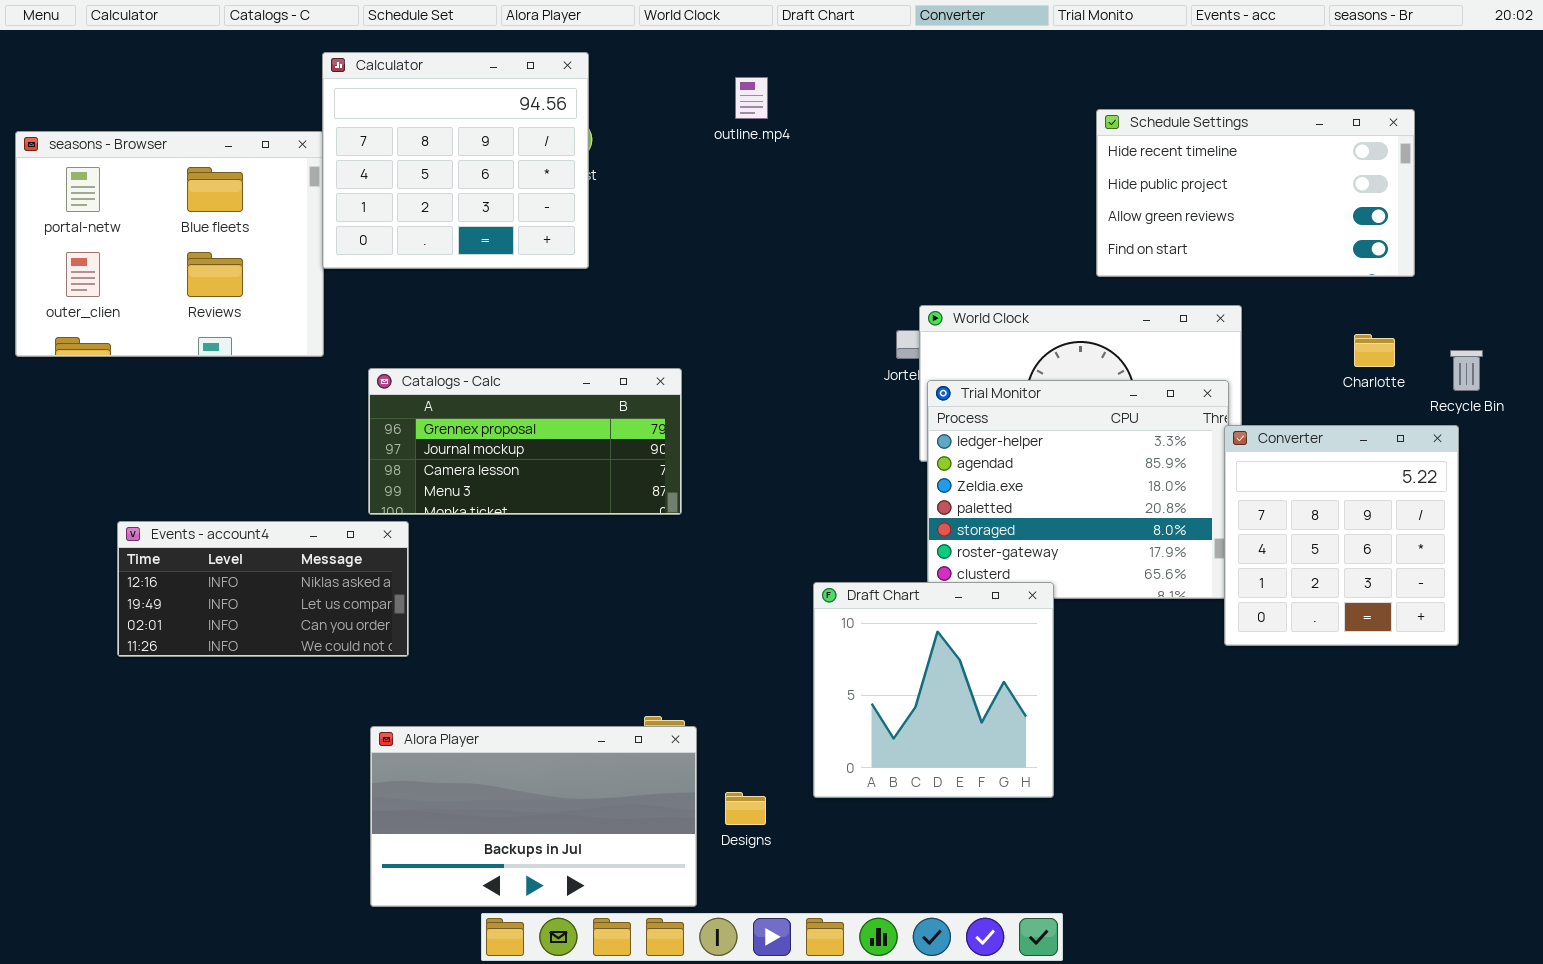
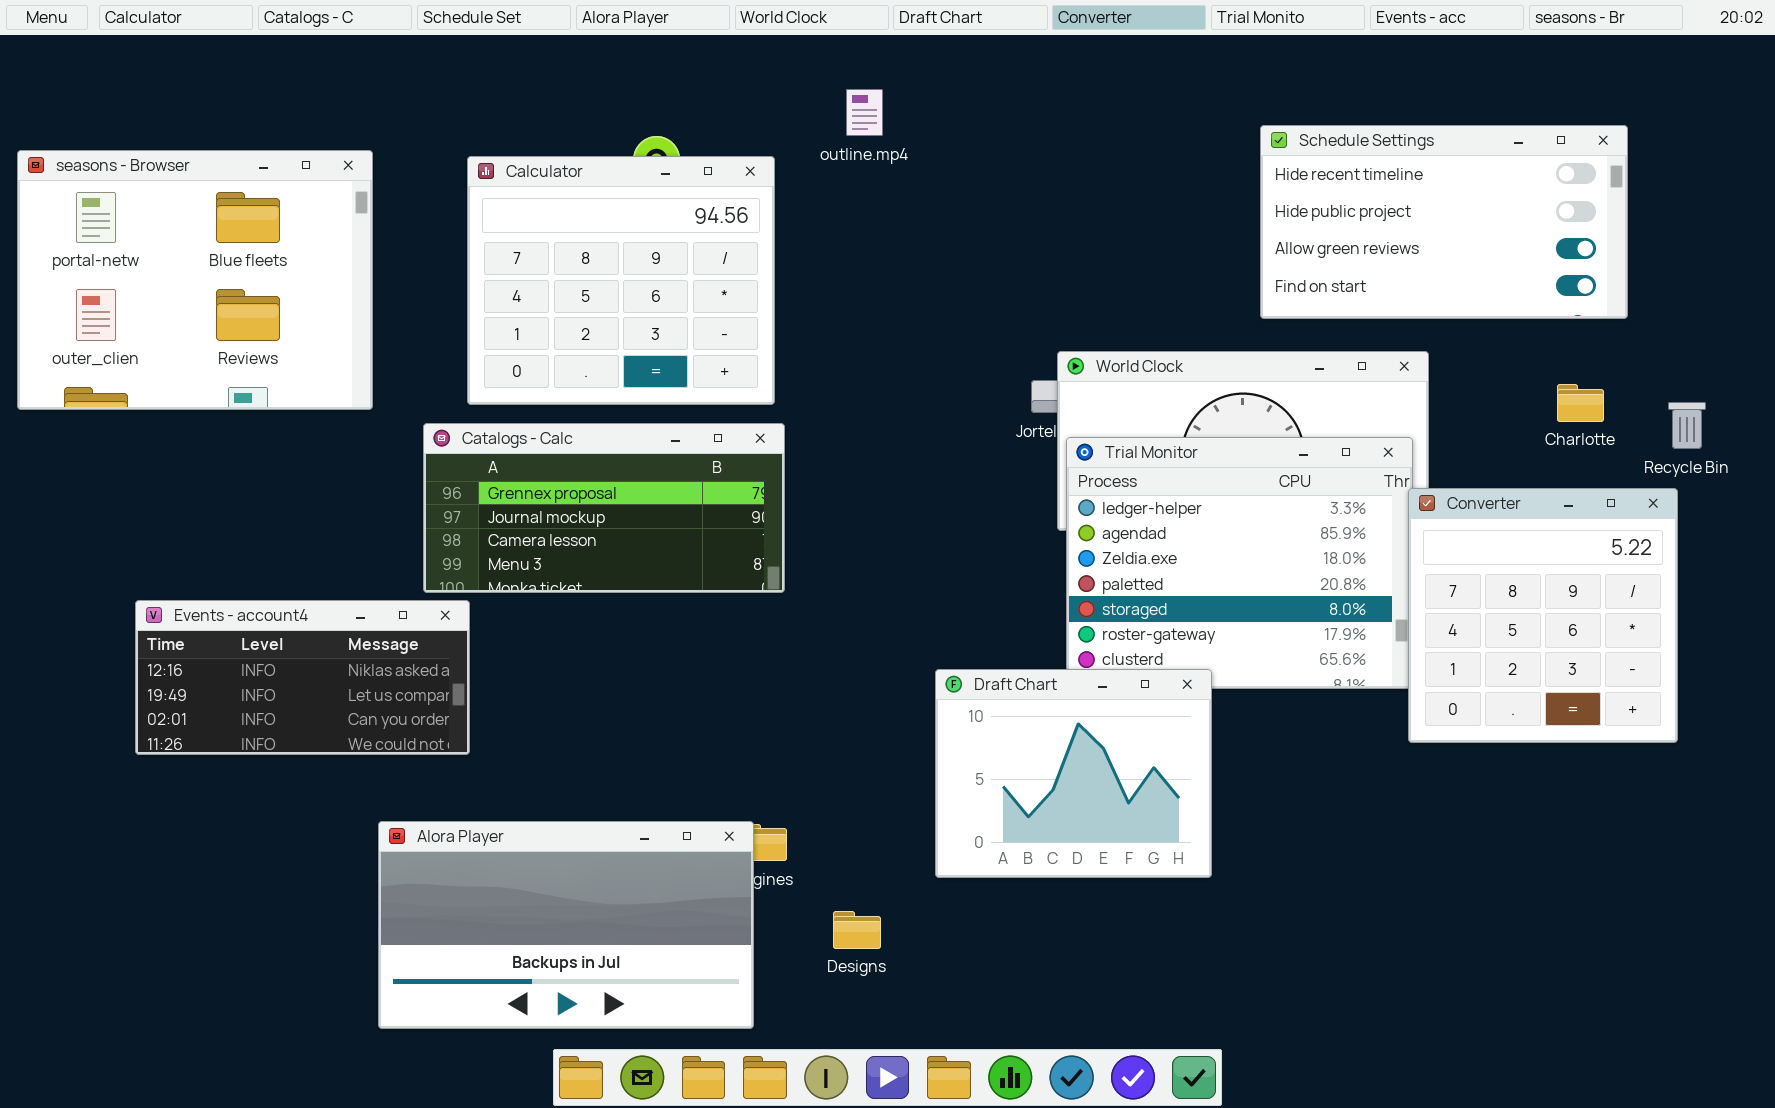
Calculator: [322,52,589,269] -> [467,156,775,405], moved
Draft Chart: [813,582,1054,798] -> [935,669,1212,878], resized
Alora Player: [370,726,697,907] -> [378,821,754,1029], moved

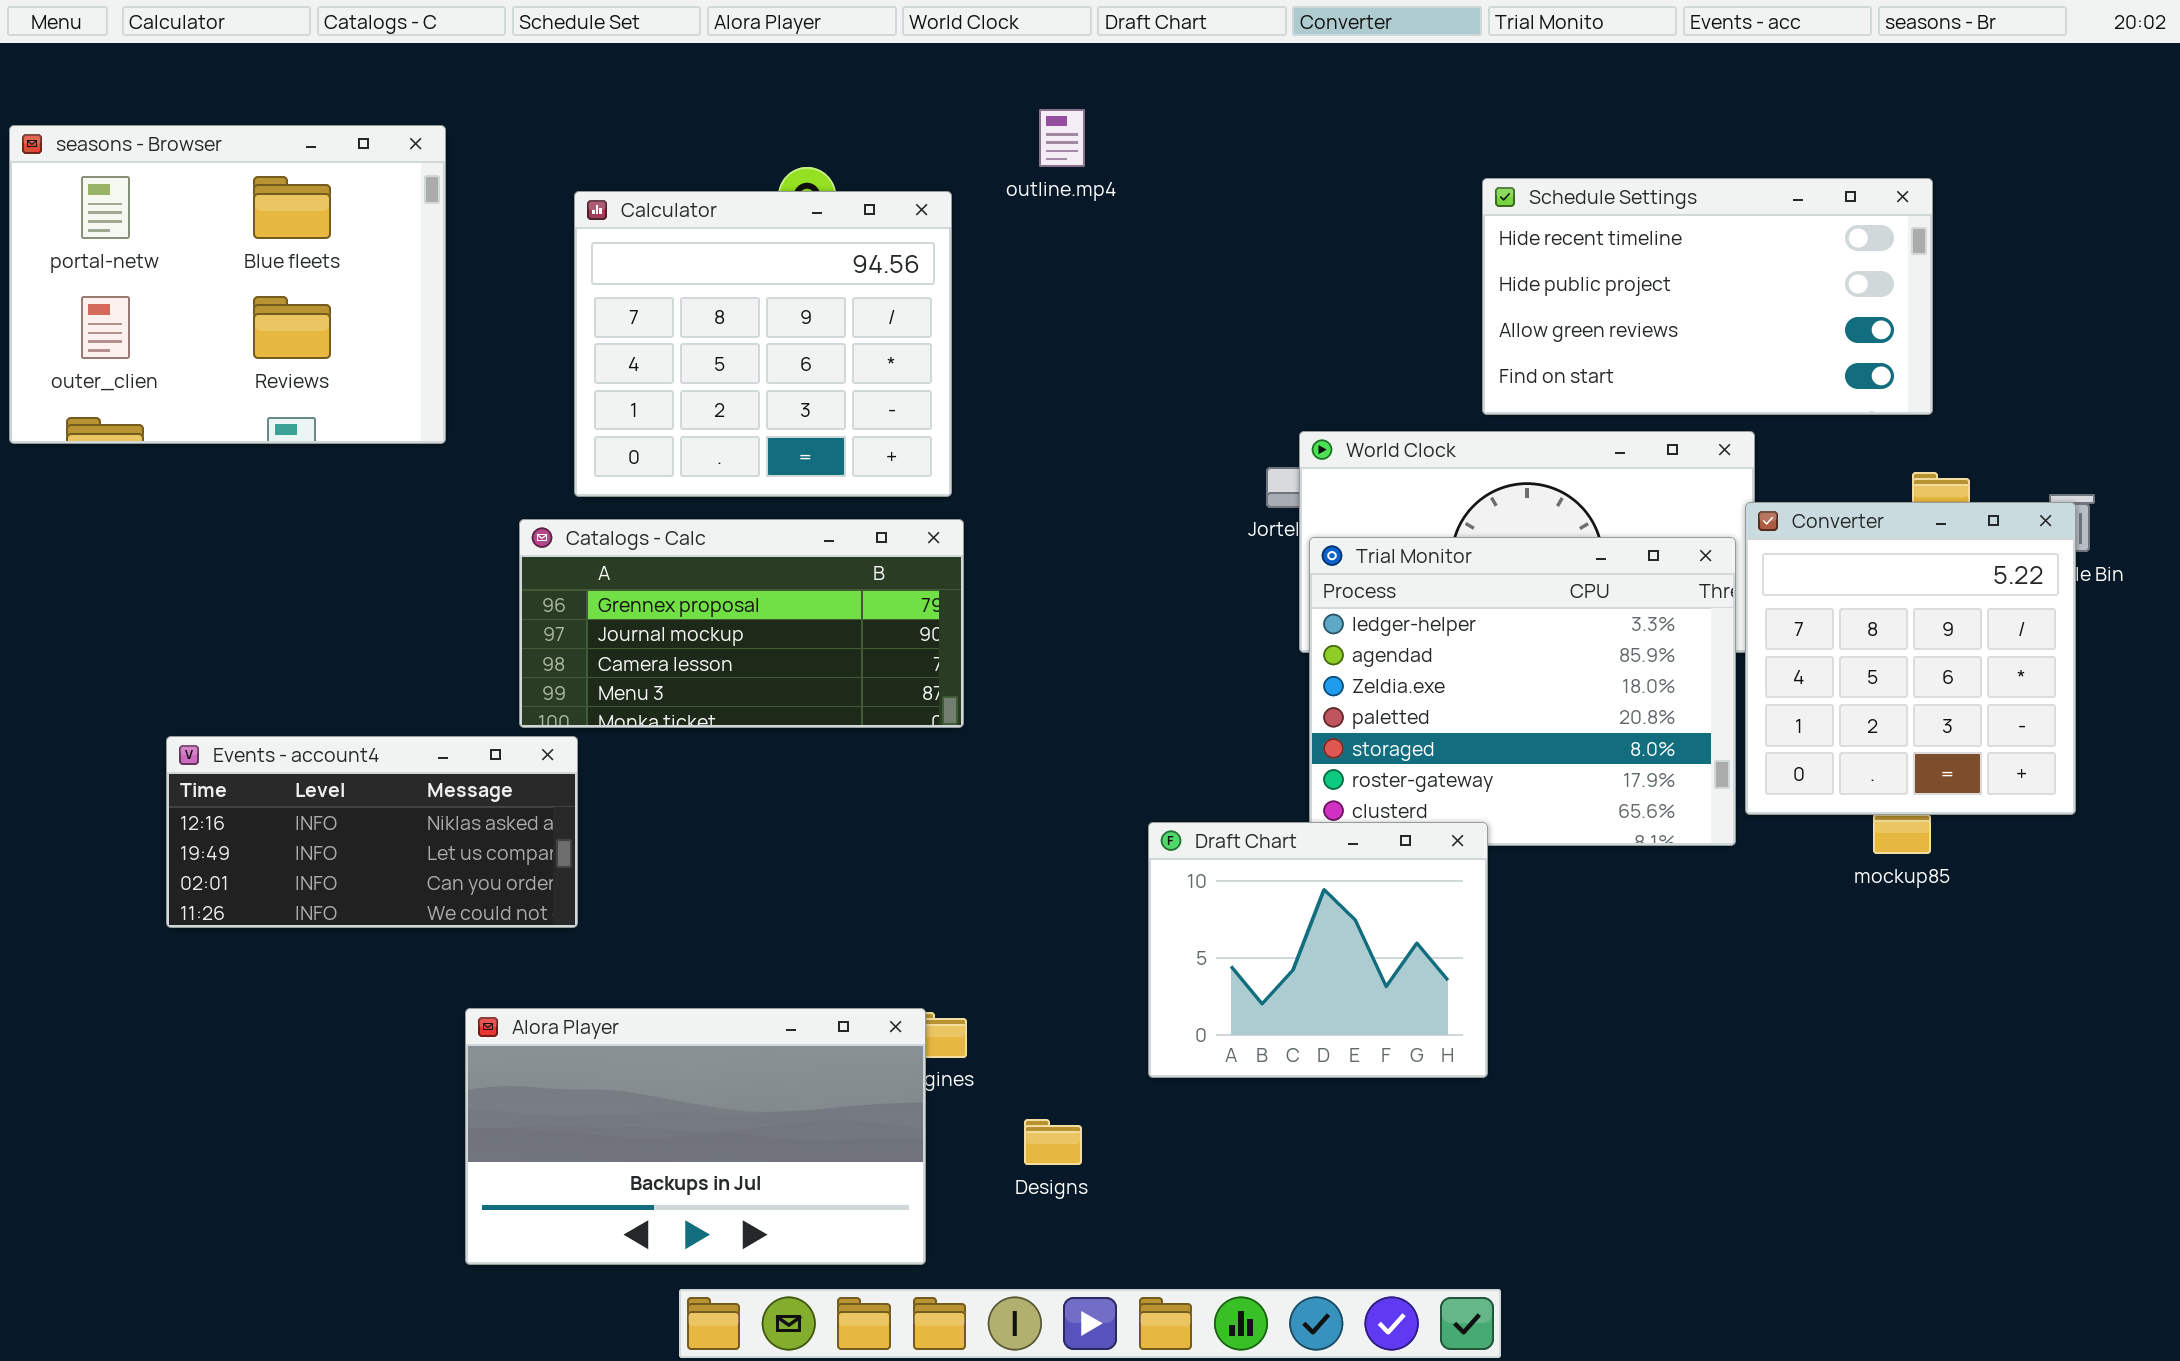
Schedule Settings: [1260,125,1628,319] -> [1482,178,1933,415], moved
seasons - Browser: [17,150,373,410] -> [9,125,446,444], moved
Converter: [1408,488,1678,743] -> [1745,502,2076,815], moved

